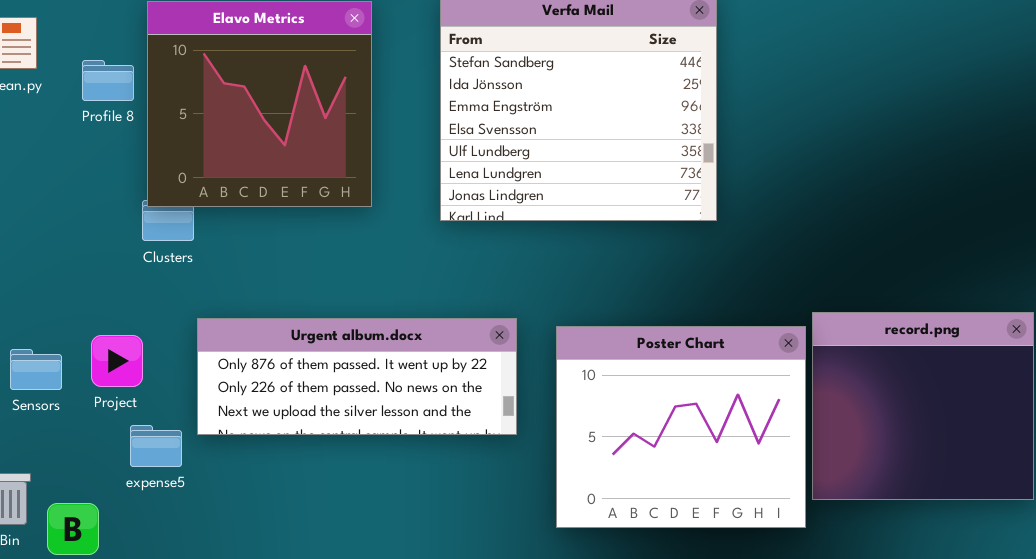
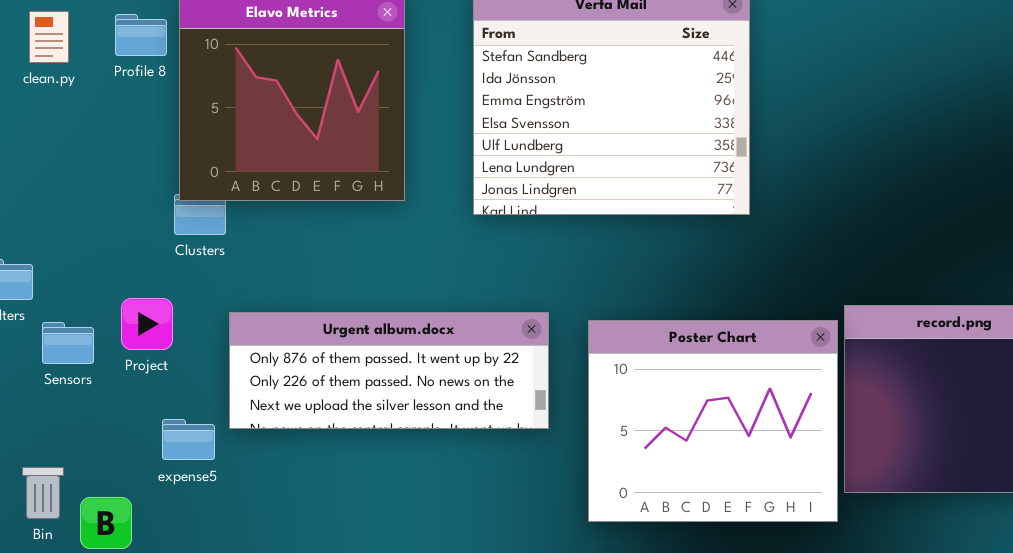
Profile 8: [82,60,134,101] -> [115,14,167,56], moved
Project: [91,335,143,387] -> [121,298,173,350], moved
Sensors: [10,349,62,390] -> [42,322,94,364], moved

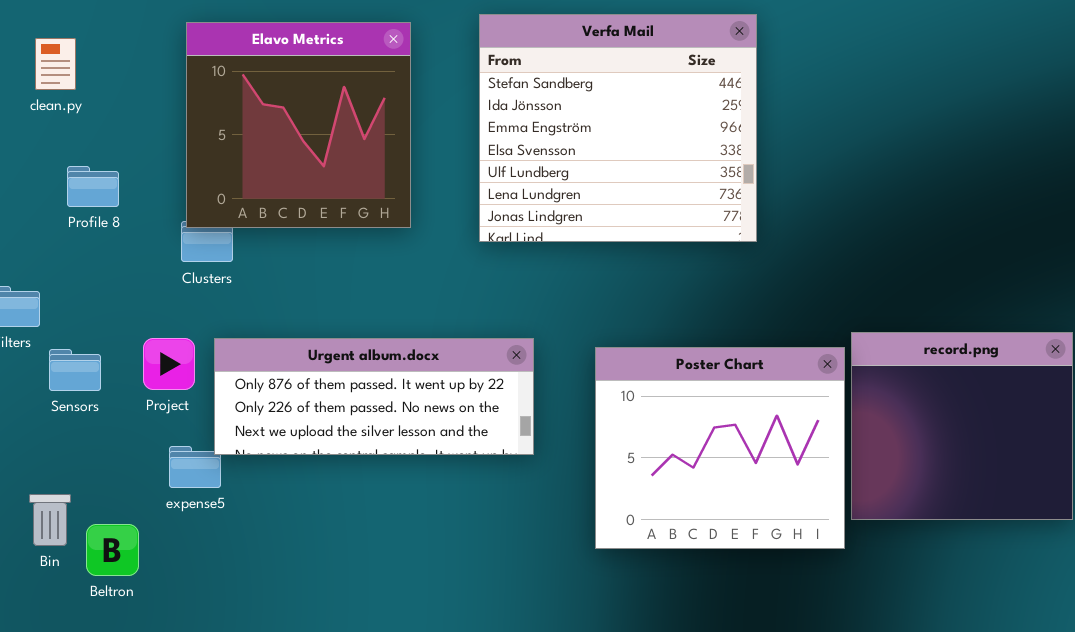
Profile 8: [115,14,167,56] -> [67,166,119,207], moved
Project: [121,298,173,350] -> [143,338,195,390], moved
Urgent album.docx: [229,312,549,429] -> [214,338,534,455], moved

